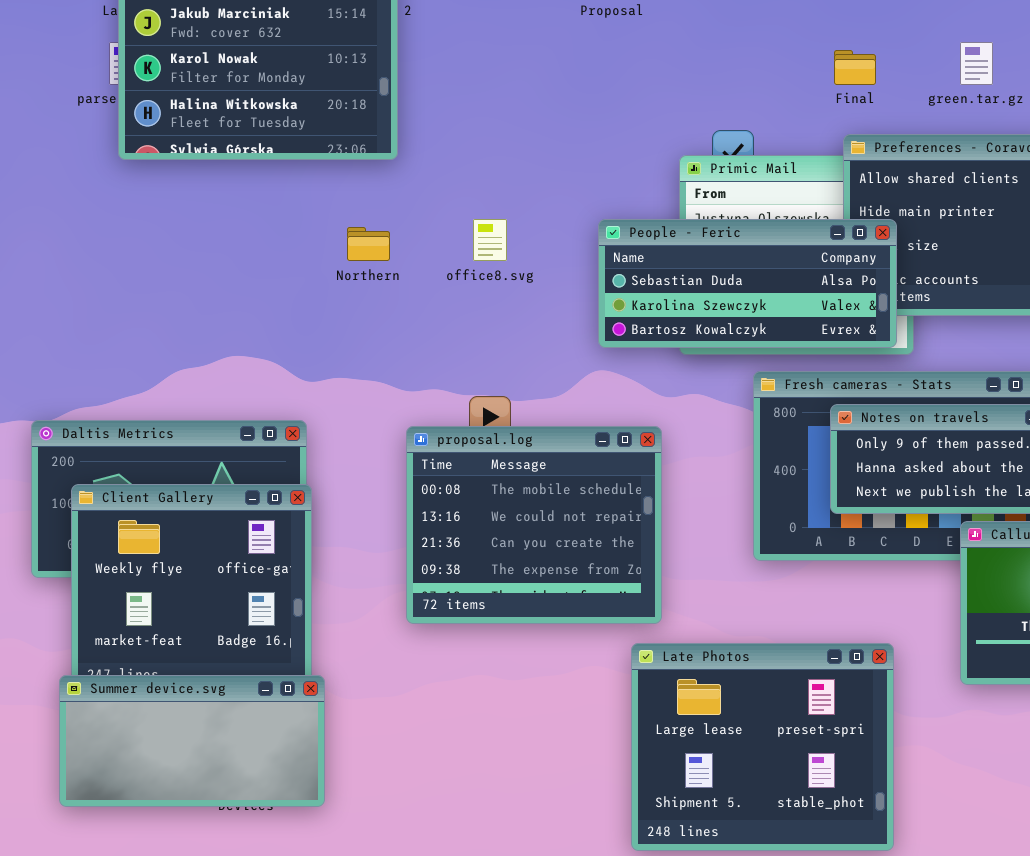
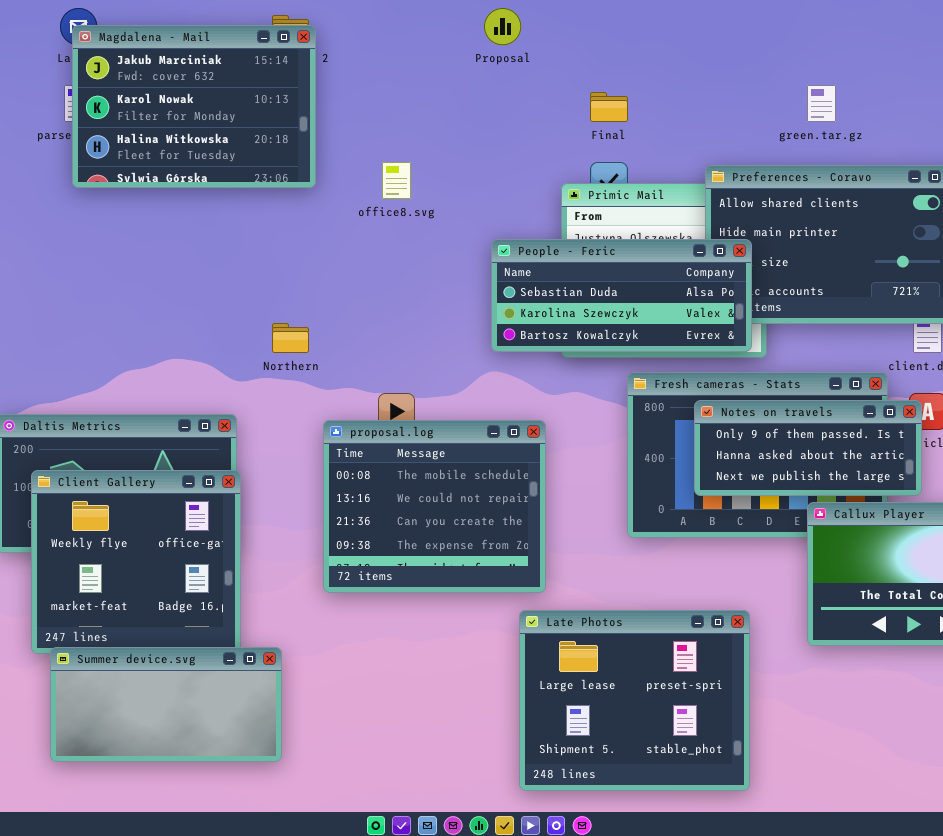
Final: [834,50,876,85] -> [590,92,628,122], moved
office8.svg: [473,219,507,261] -> [382,162,411,199], moved
Northern: [347,227,390,261] -> [272,323,309,353], moved
Summer device.svg: [59,675,325,807] -> [50,647,282,762], moved

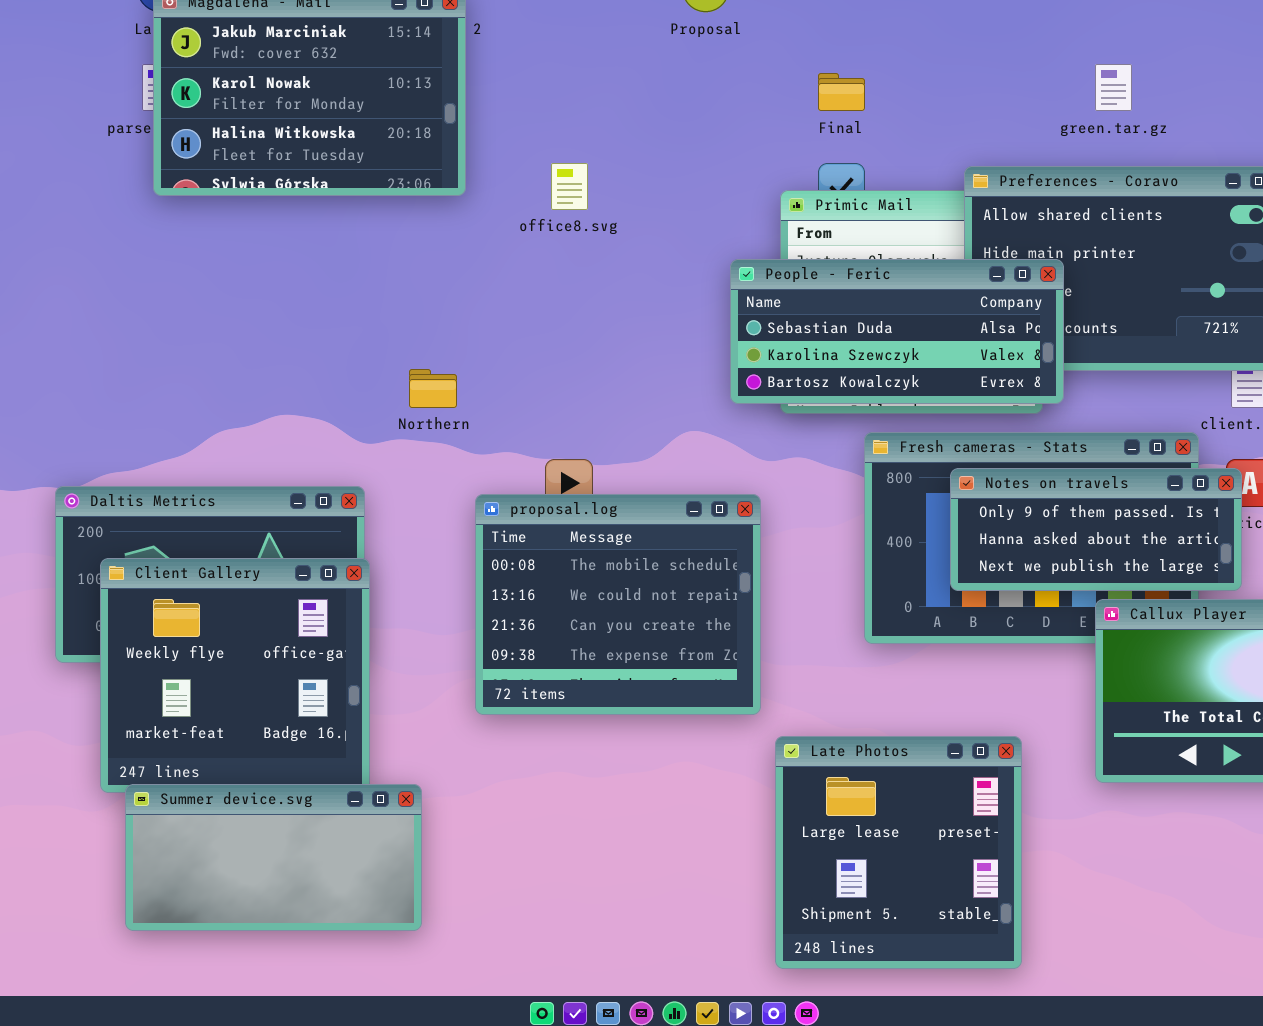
People - Feric: [491,239,752,352] -> [730,259,1064,404], moved
Late Photos: [519,610,750,791] -> [775,736,1022,969], resized

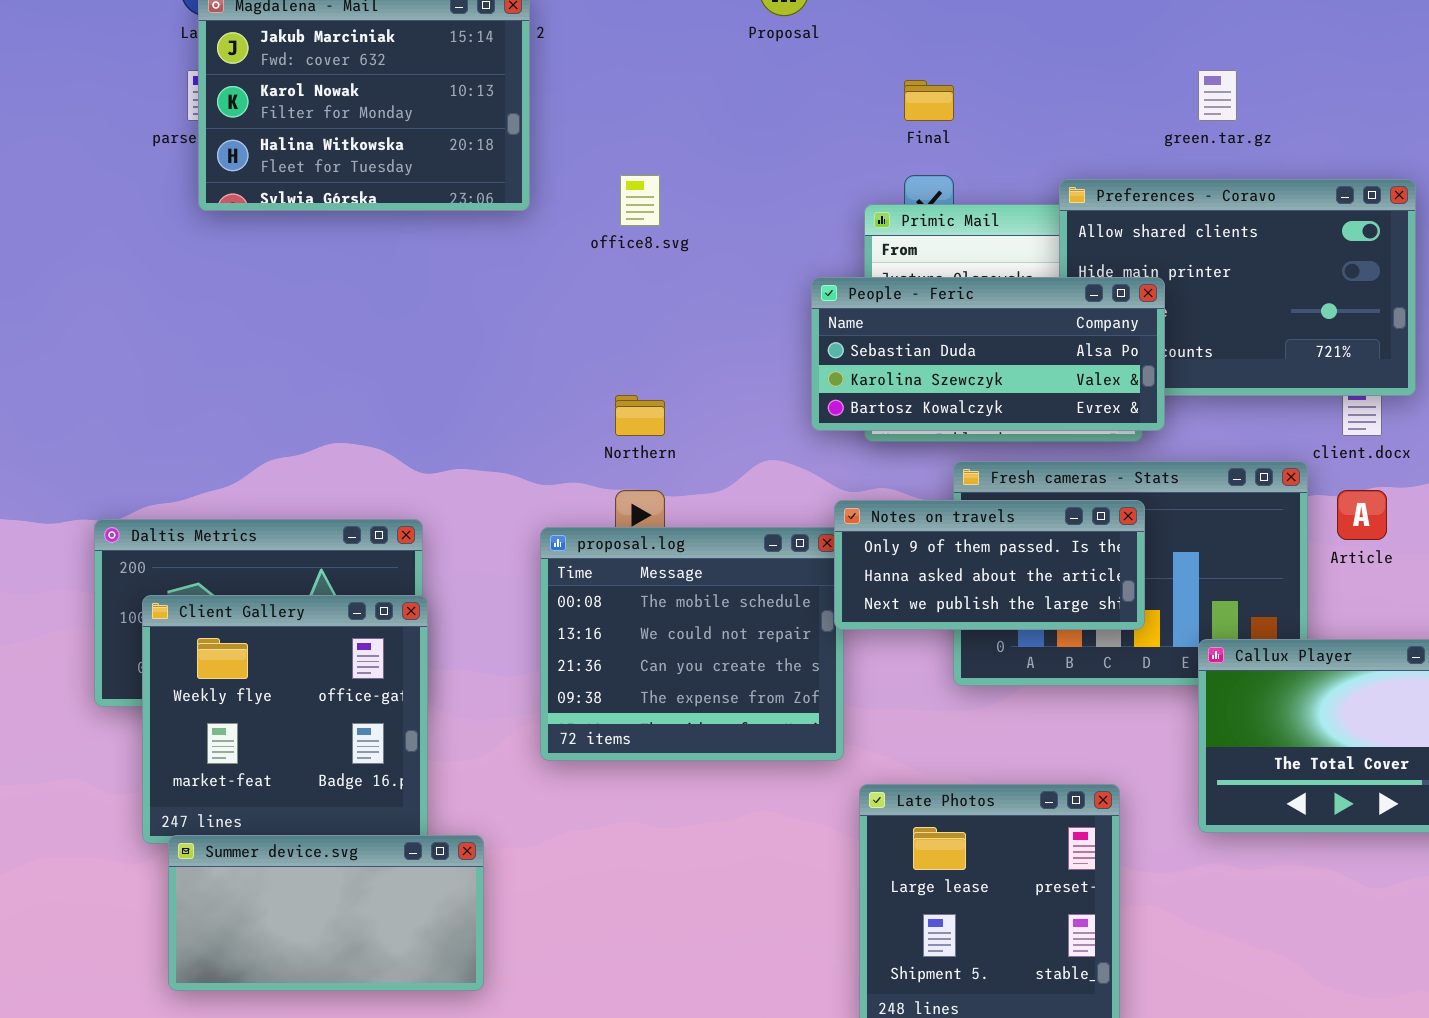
Northern: [409,369,457,408] -> [615,395,665,436], moved
Notes on travels: [950,468,1242,591] -> [834,500,1145,630], moved

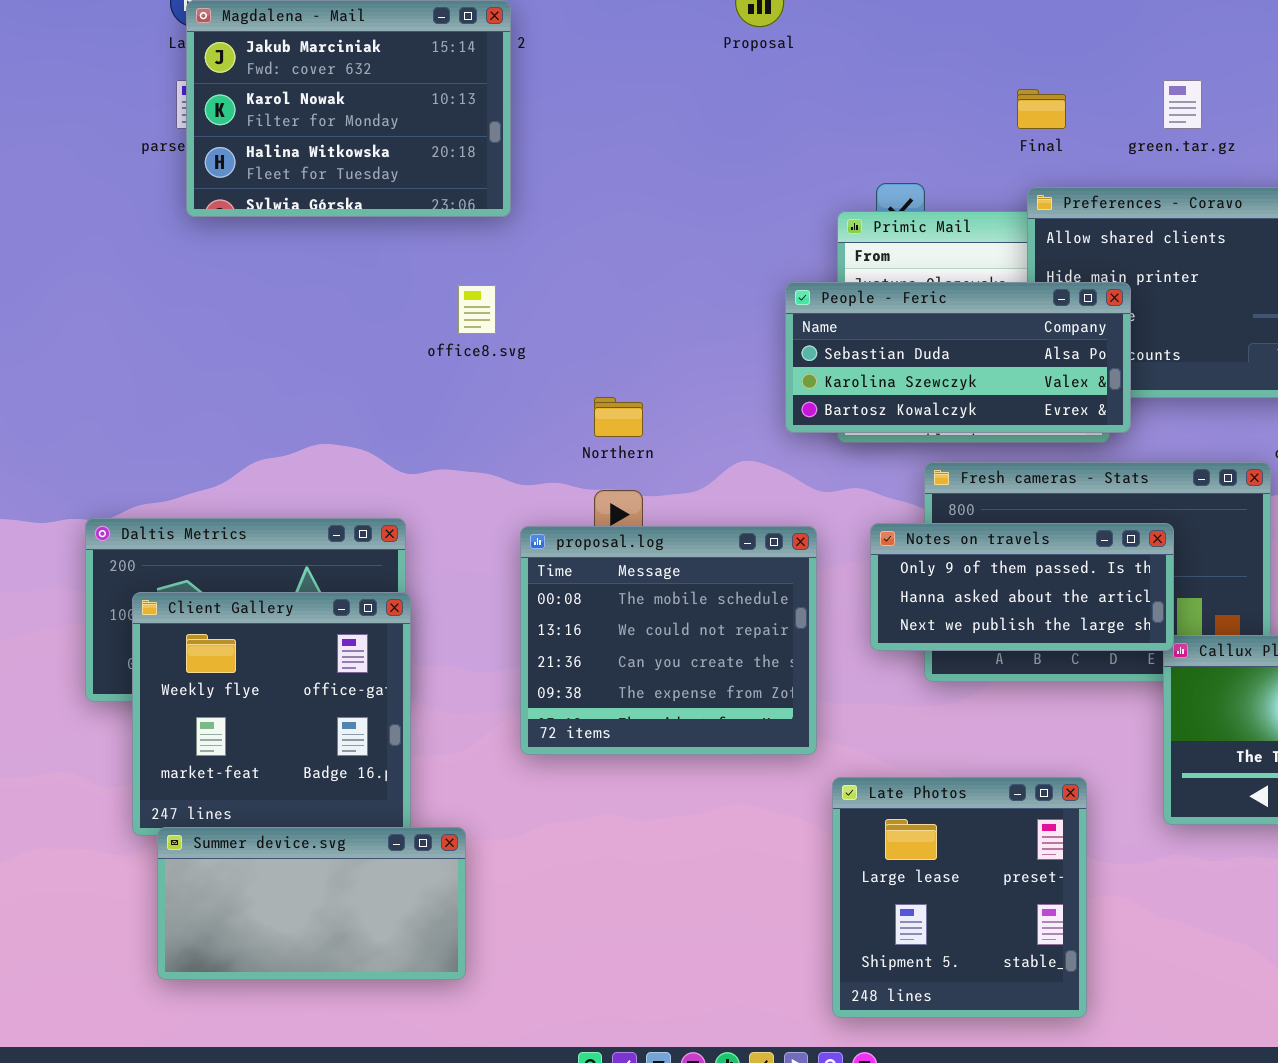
Final: [904,80,954,121] -> [1017,89,1066,129], moved
office8.svg: [620,175,660,226] -> [458,285,496,334], moved
Notes on travels: [834,500,1145,630] -> [870,523,1174,651], moved

